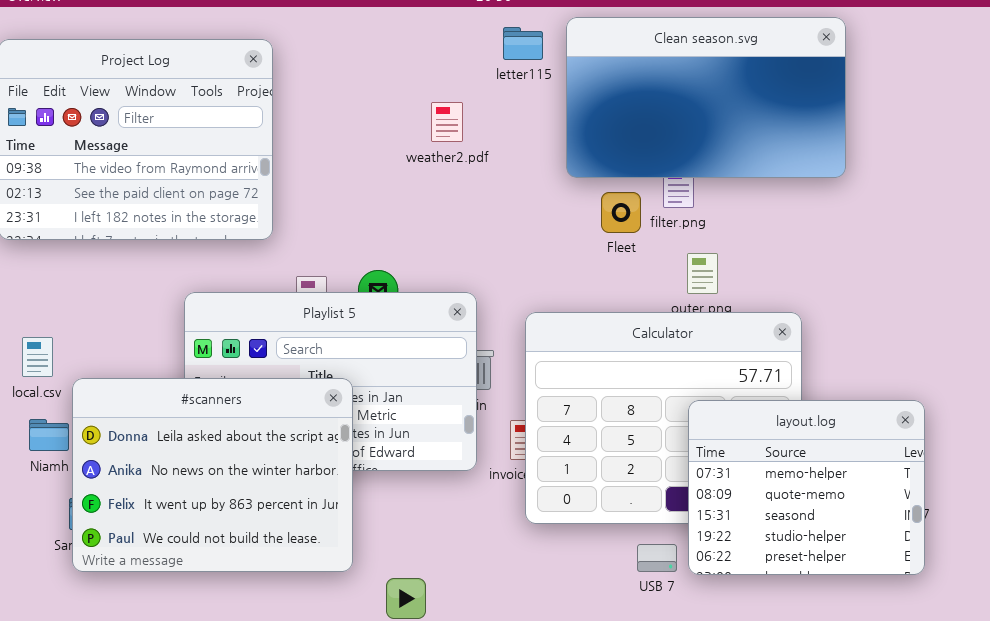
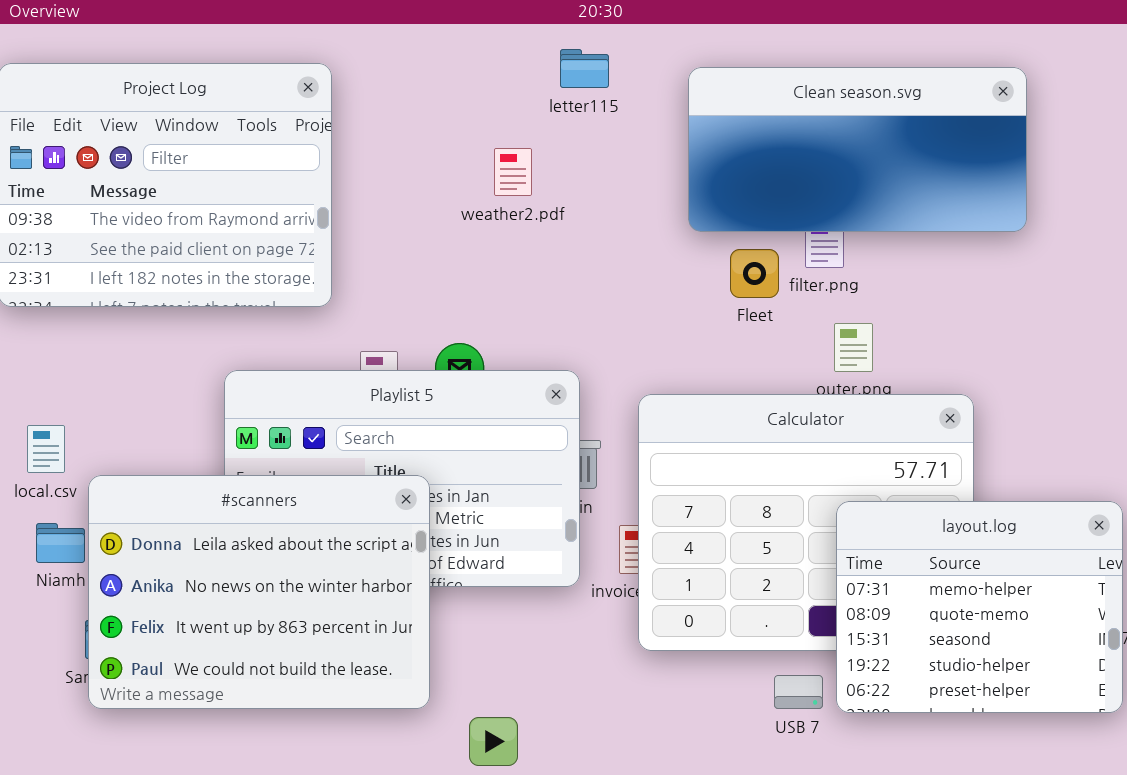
Clean season.svg: [566,17,846,178] -> [688,67,1027,232], resized
letter115: [503,27,543,60] -> [560,49,609,88], moved
weather2.pdf: [431,102,463,142] -> [494,148,532,196], moved

